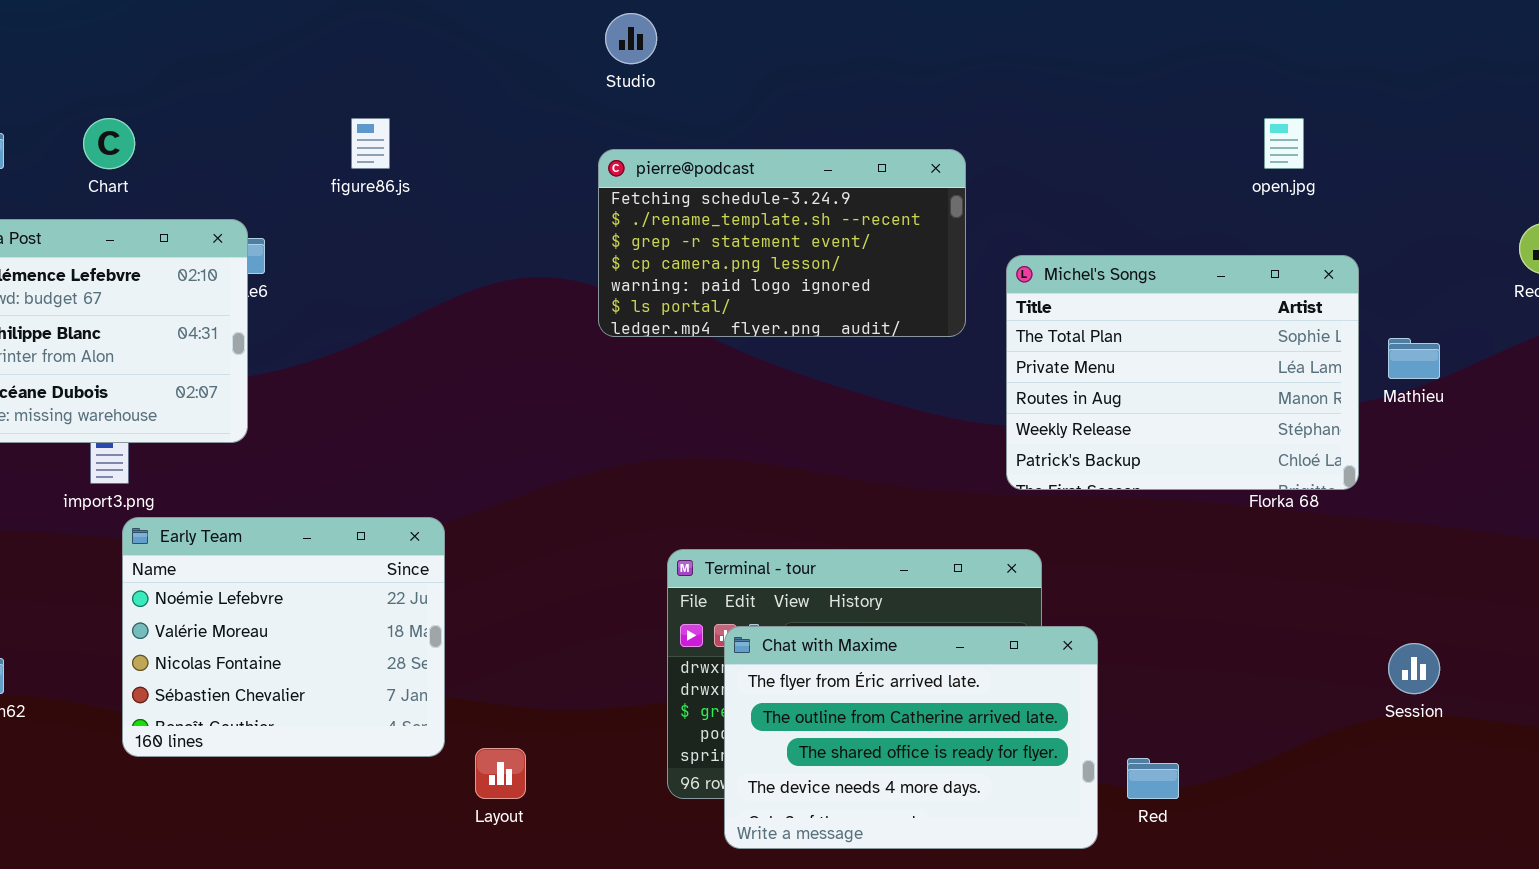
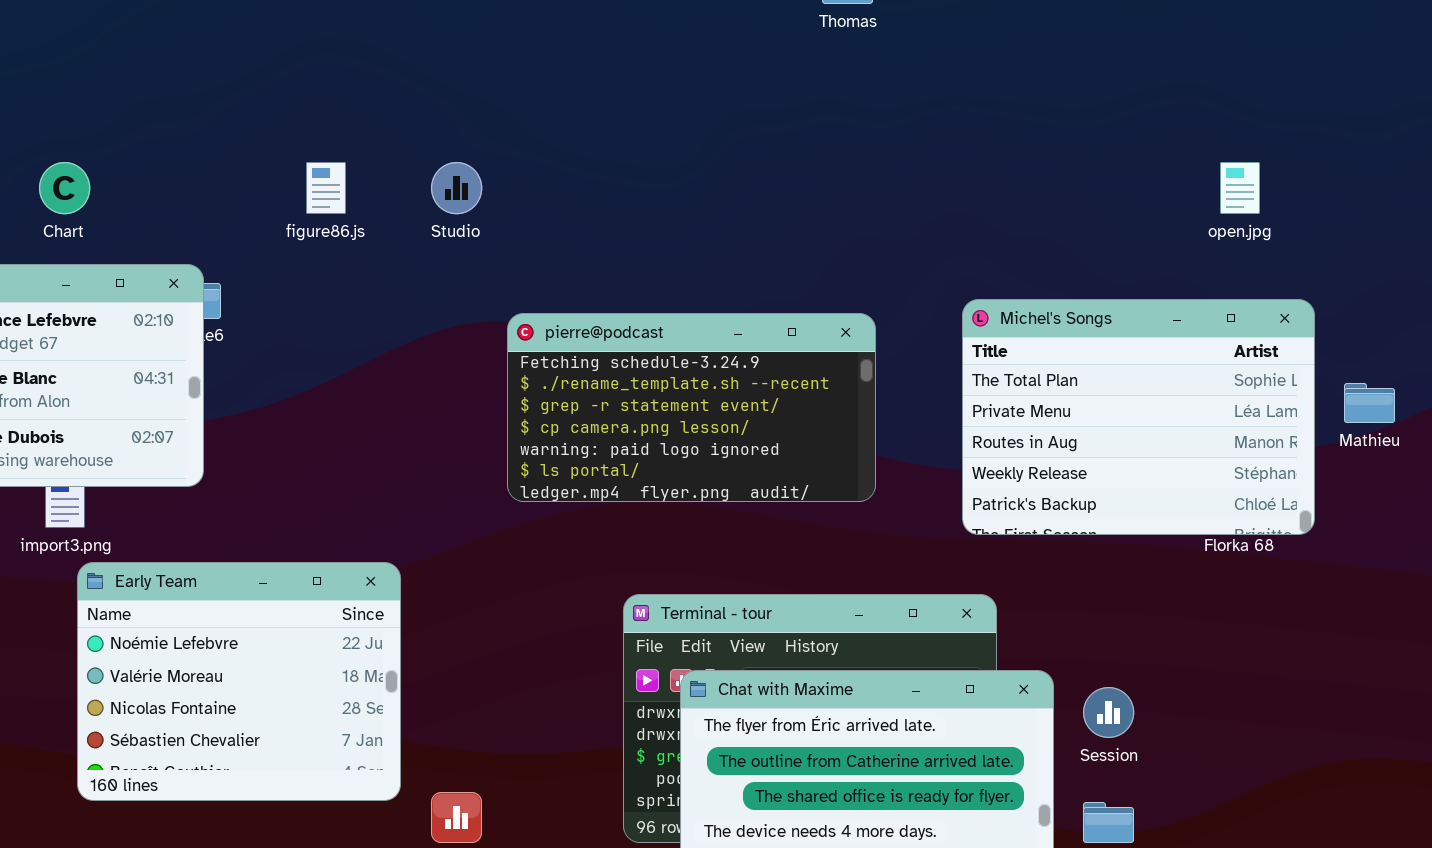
Studio: [605,13,657,64] -> [431,162,482,214], moved
pierre@podcast: [598,149,966,337] -> [507,313,876,502], moved
Session: [1388,643,1440,694] -> [1083,687,1134,738], moved

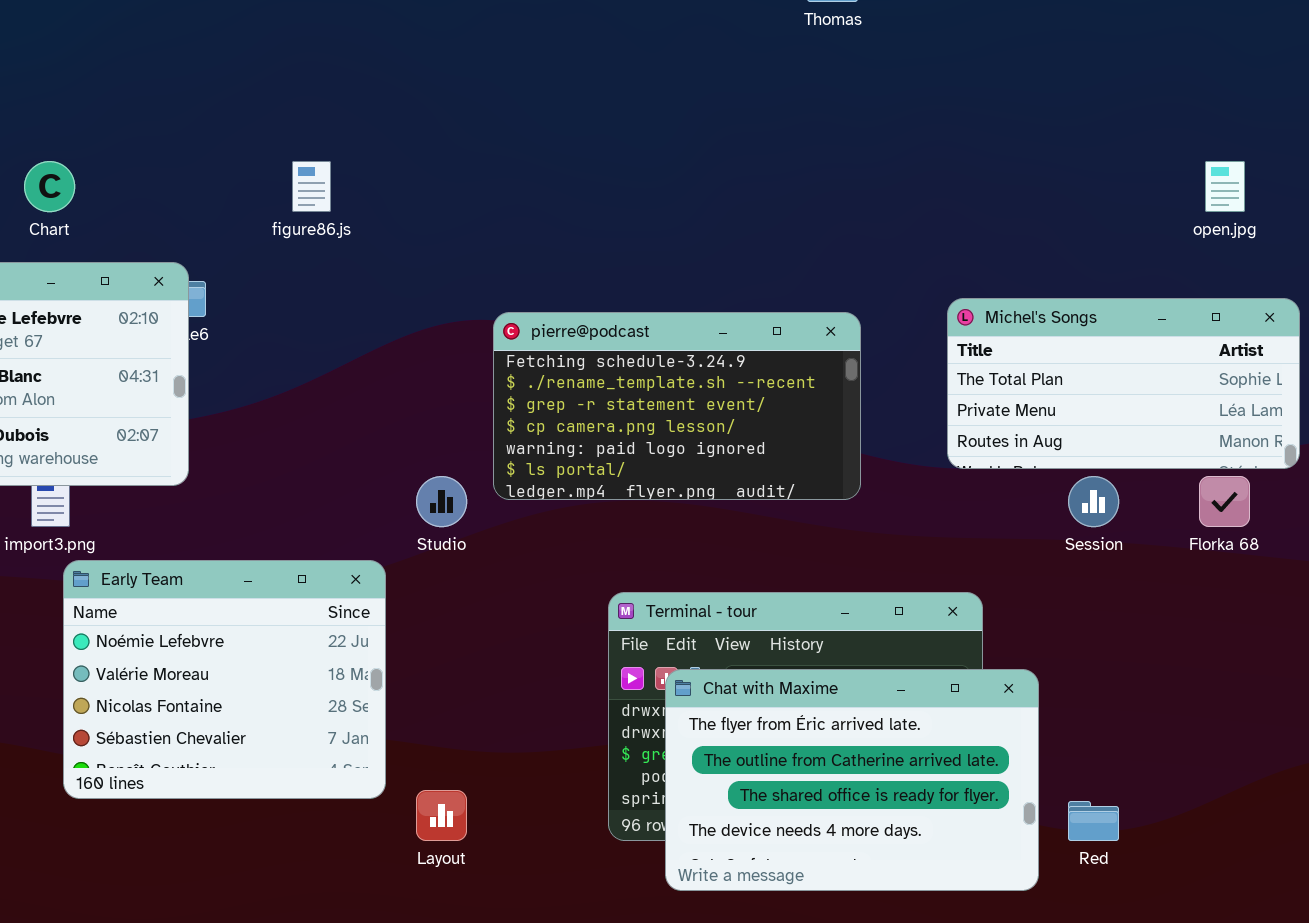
Studio: [431,162,482,214] -> [416,476,467,527], moved
Michel's Songs: [962,299,1315,535] -> [947,298,1300,469], resized
Session: [1083,687,1134,738] -> [1068,476,1119,527], moved

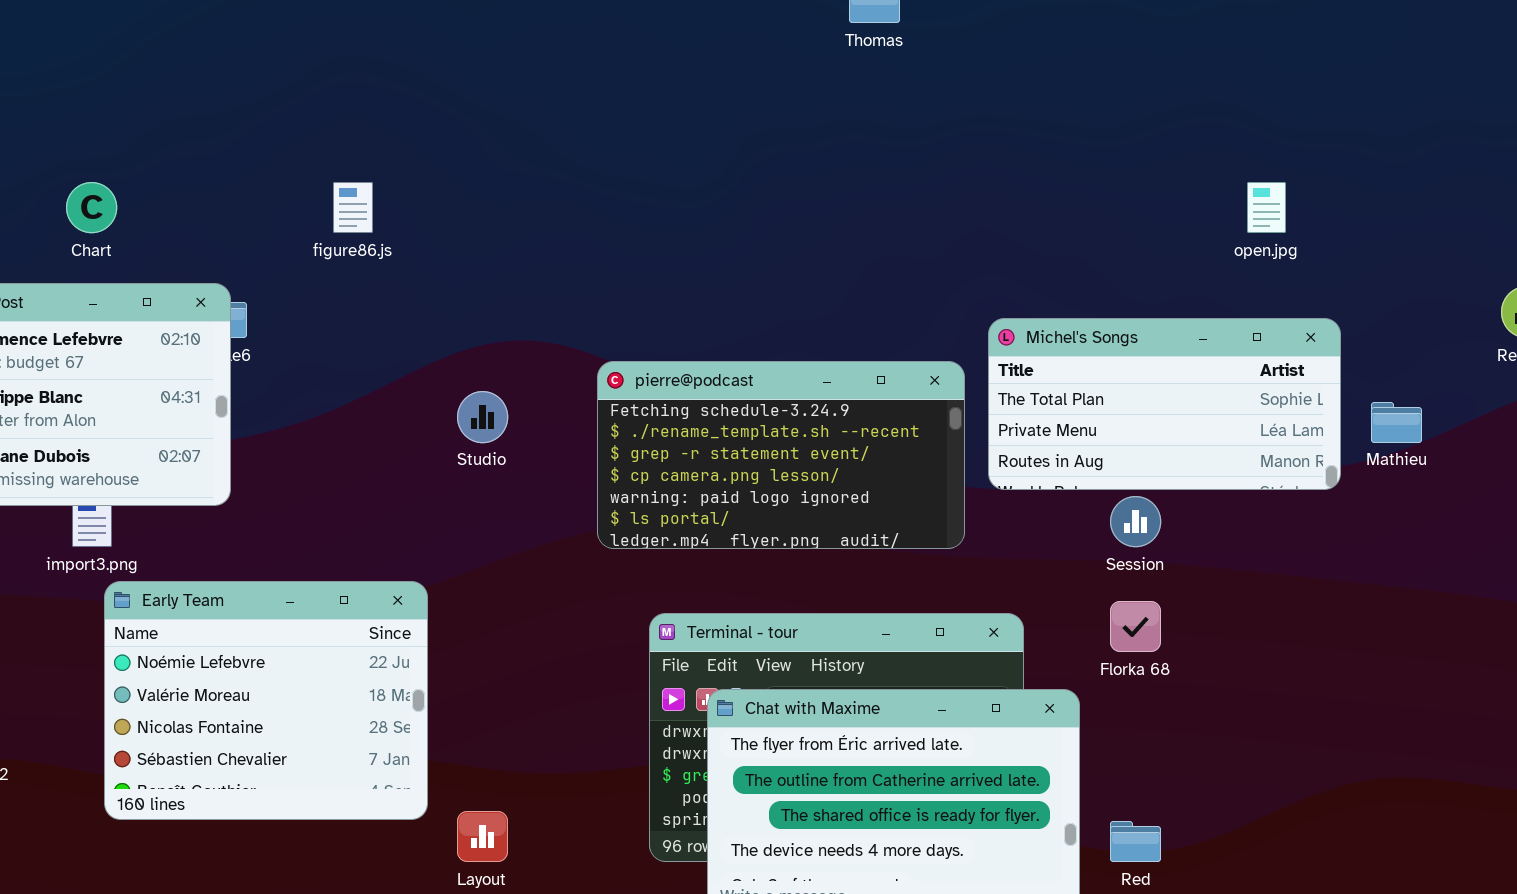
pierre@podcast: [493,312,861,500] -> [597,361,965,549], moved
Studio: [416,476,467,527] -> [457,391,508,443], moved
Florka 68: [1199,476,1250,527] -> [1110,601,1161,652], moved

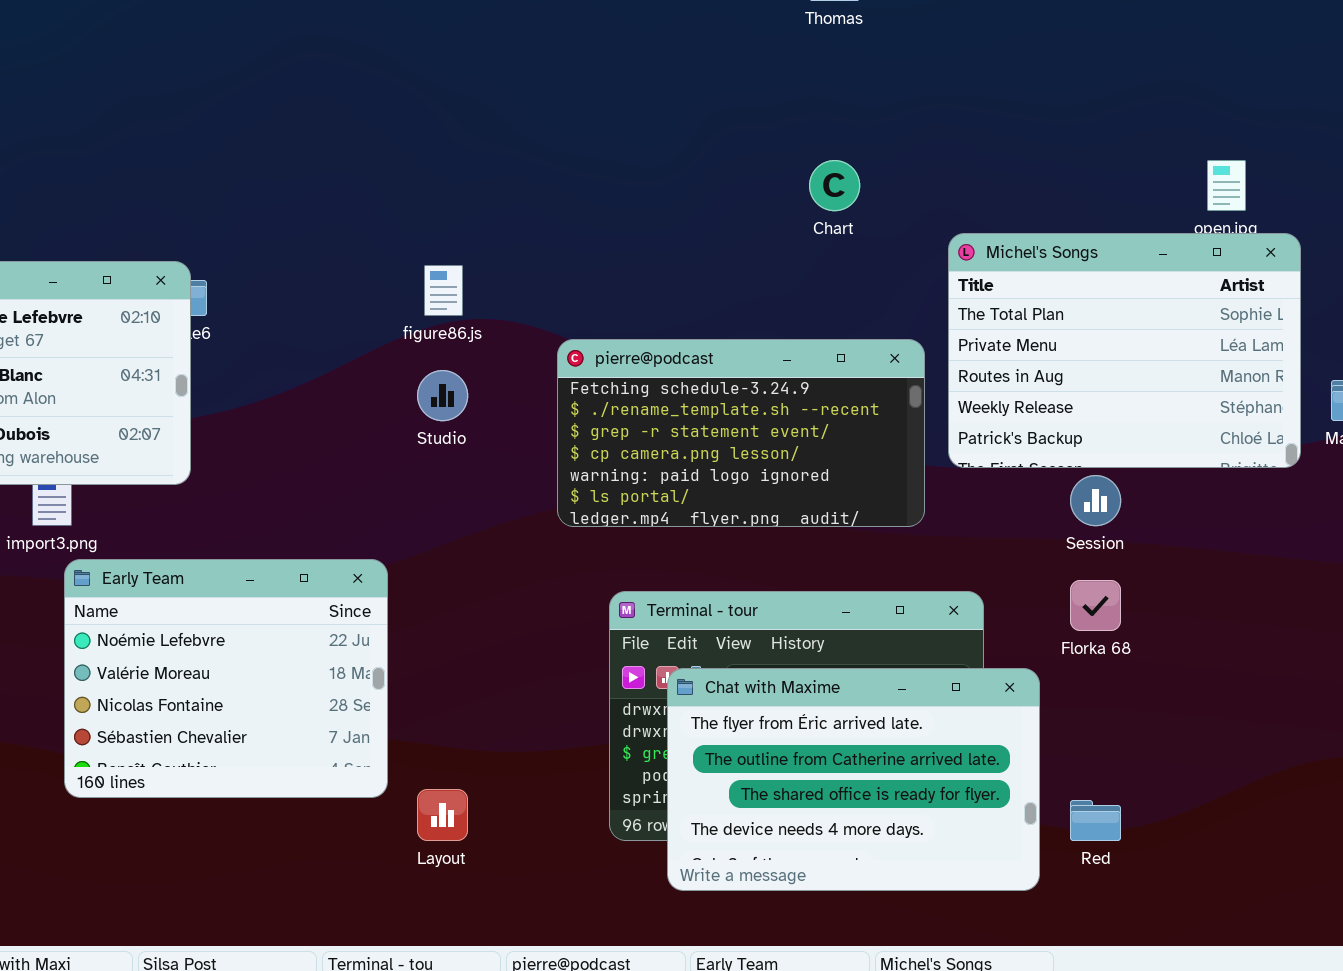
Chart: [66,182,117,233] -> [809,160,860,211], moved
figure86.js: [333,182,373,233] -> [424,265,463,316], moved
Michel's Songs: [988,318,1341,490] -> [948,233,1301,468], resized

